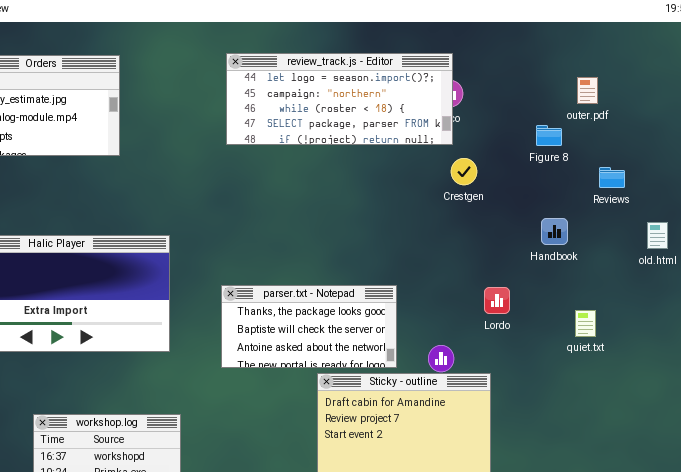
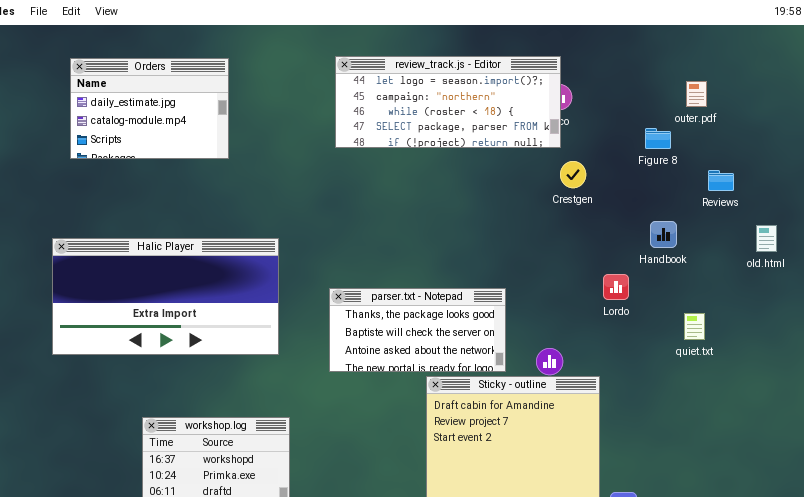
Lordo: [484,287,510,314] -> [603,274,629,300], moved

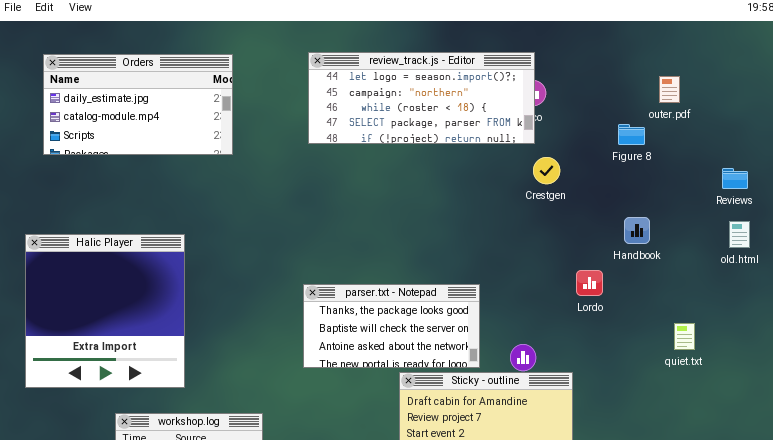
Orders: [70,58,229,159] -> [43,54,233,155], resized
Reviews: [708,170,734,191] -> [722,168,748,189], moved
Halic Player: [52,238,279,355] -> [25,234,185,388], resized
quiet.txt: [684,313,705,340] -> [674,323,695,350], moved

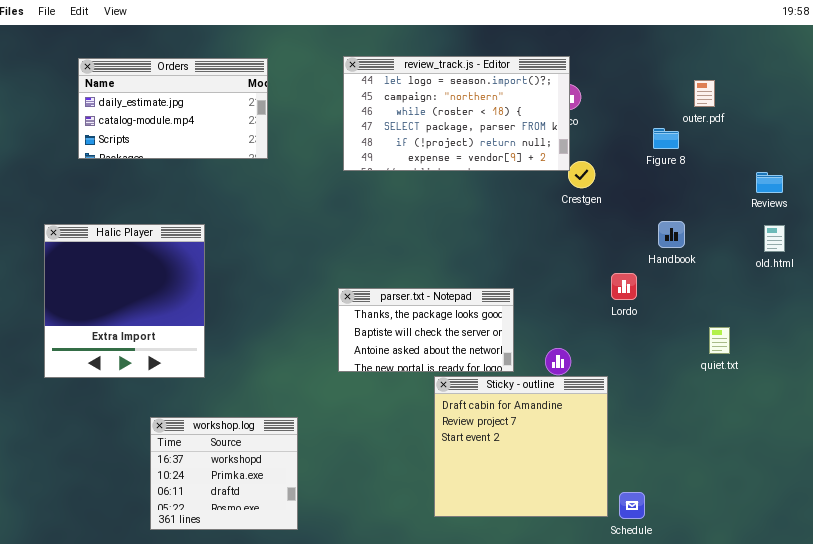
review_track.js - Editor: [308,52,535,144] -> [343,56,570,171], resized
Halic Player: [25,234,185,388] -> [44,224,205,378], moved

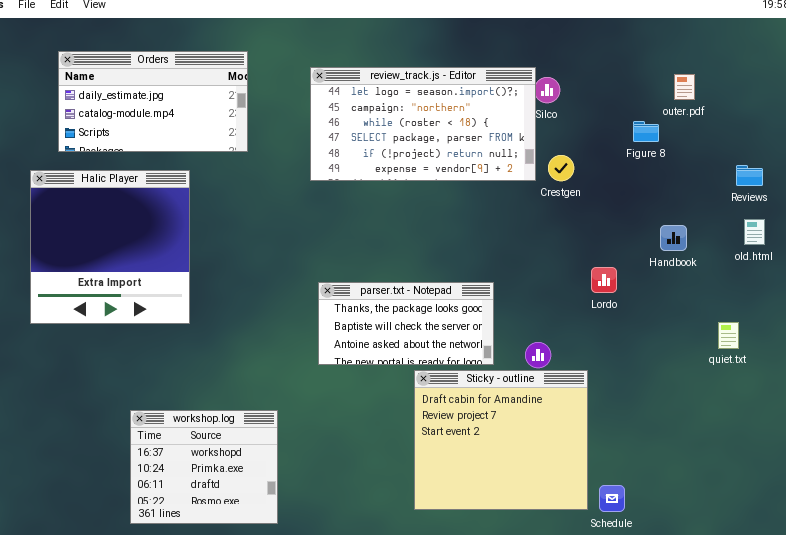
review_track.js - Editor: [343,56,570,171] -> [310,67,536,181], moved
Handbook: [658,221,685,248] -> [660,225,687,251], moved
Halic Player: [44,224,205,378] -> [30,170,190,324], moved
quiet.txt: [709,327,730,354] -> [718,322,739,349], moved

